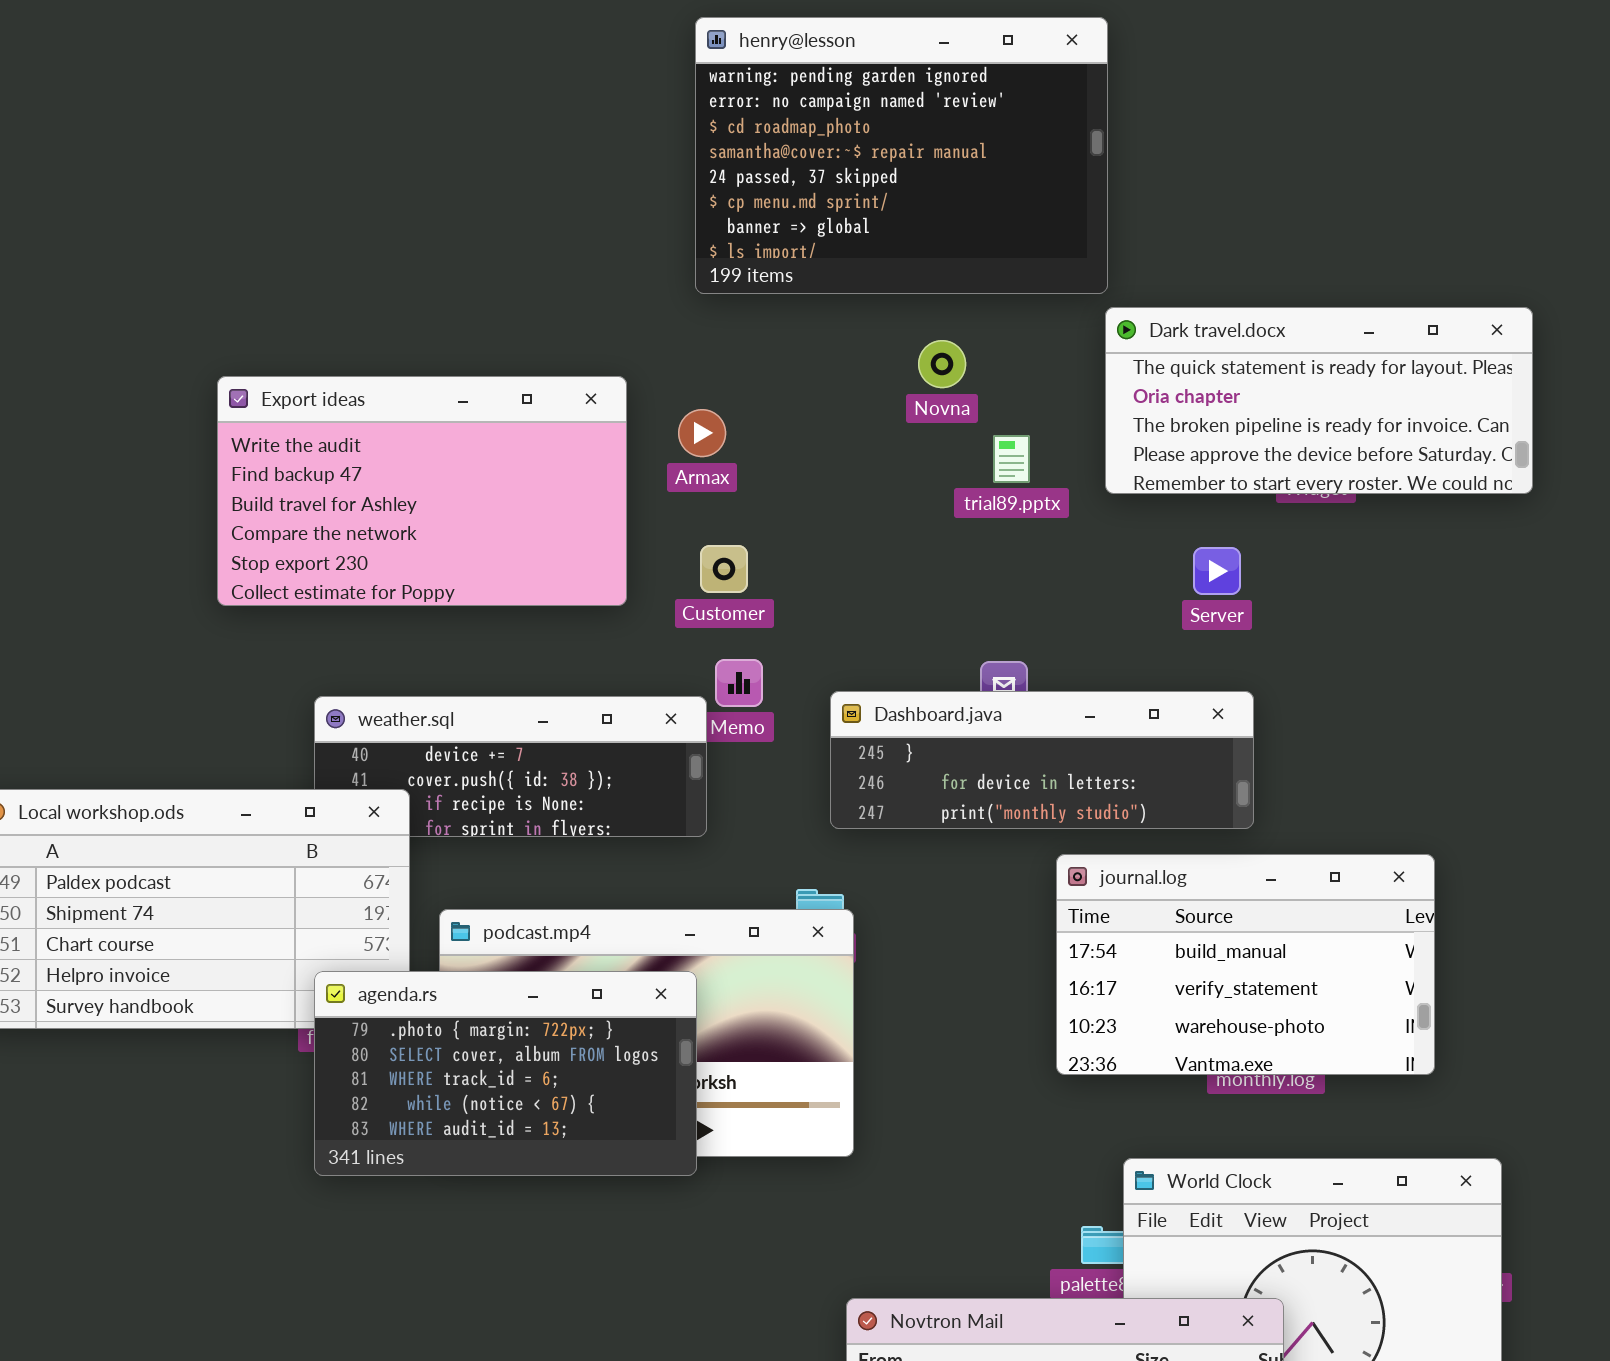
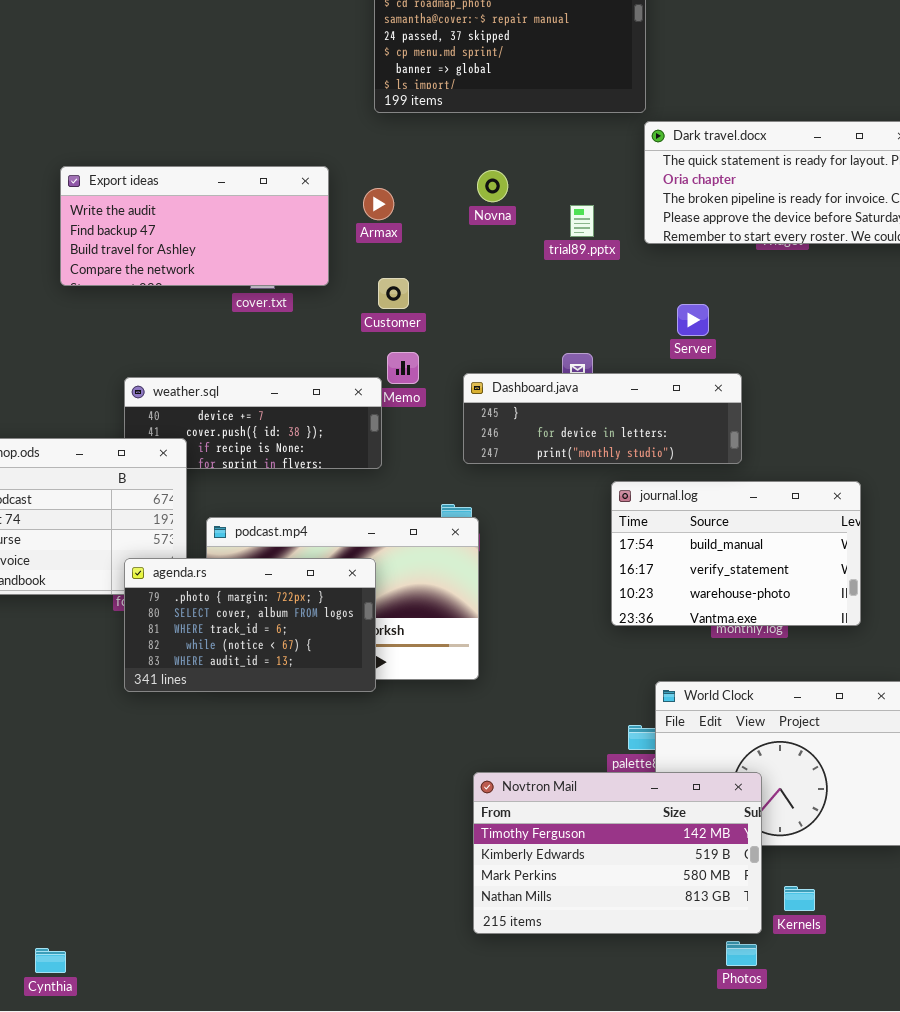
Novna: [918,340,966,388] -> [477,170,508,202], moved
Export ideas: [217,376,627,606] -> [60,166,329,286], resized
Server: [1193,547,1241,595] -> [677,304,709,336], moved

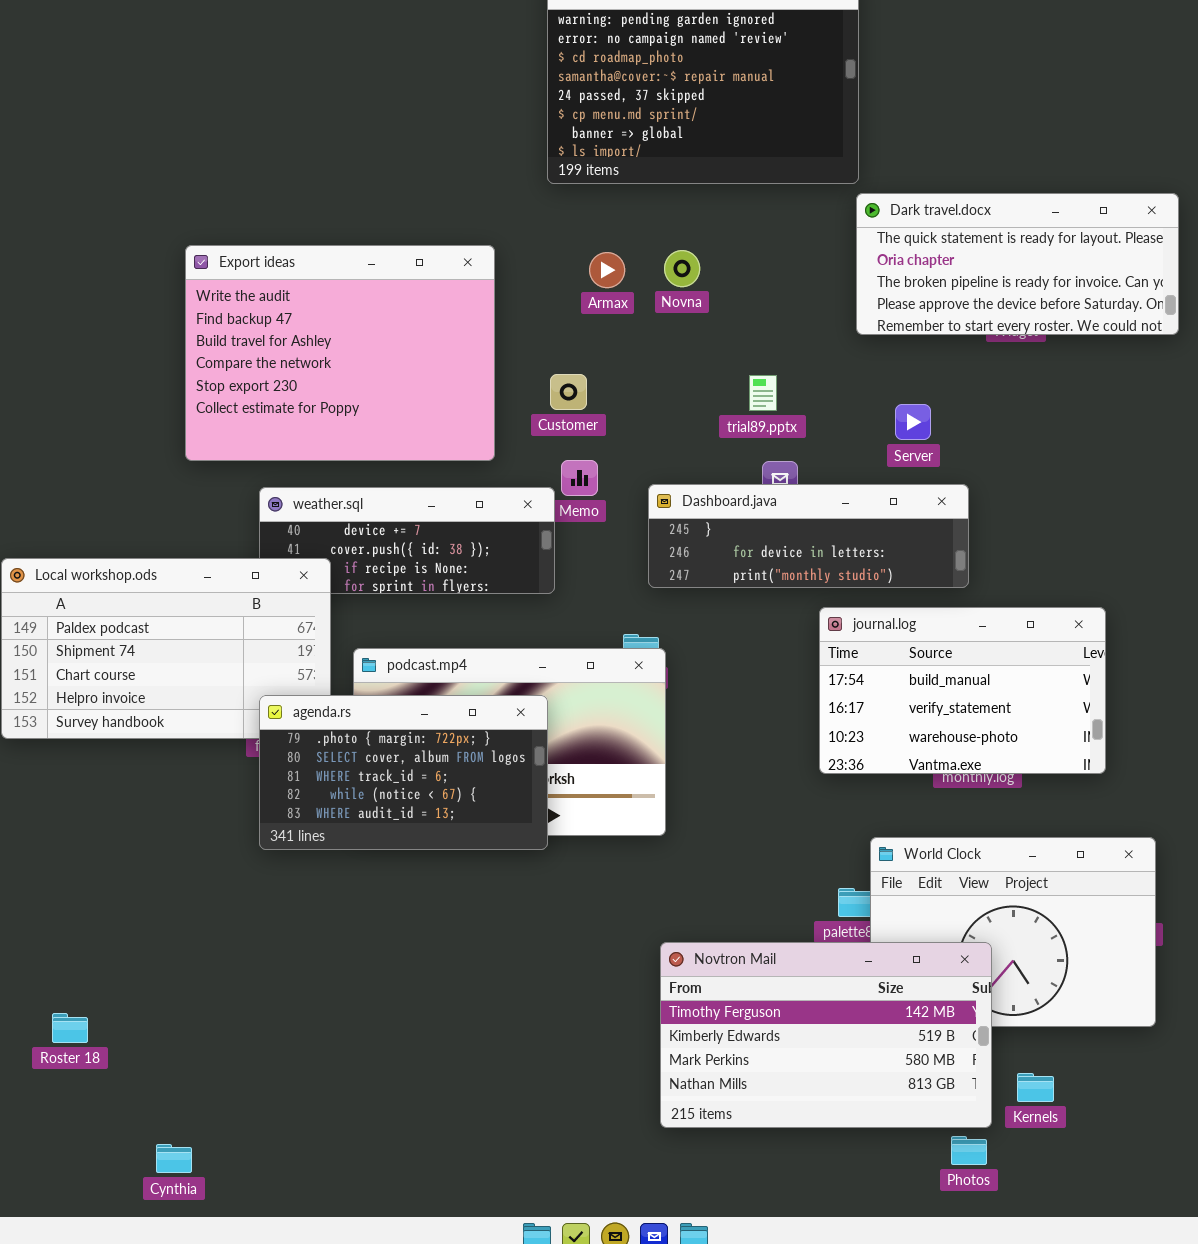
Export ideas: [60,166,329,286] -> [185,245,495,461], resized
Armax: [363,188,394,220] -> [589,252,625,288], moved
trial89.pptx: [570,205,594,237] -> [749,375,777,411], moved

